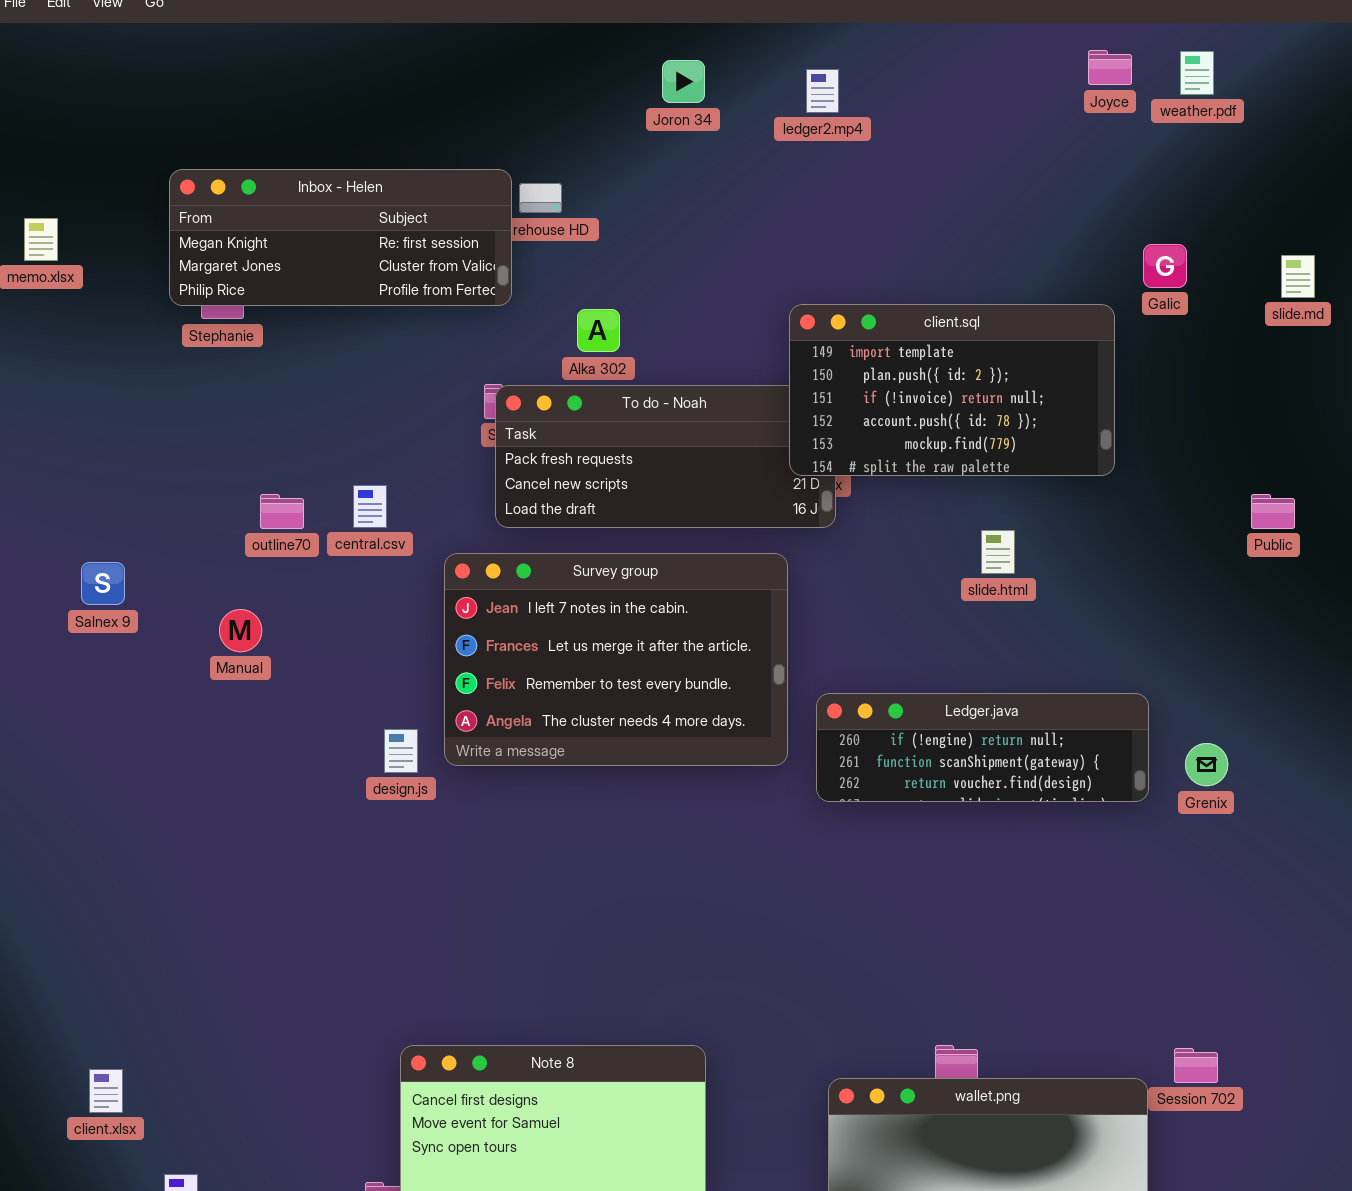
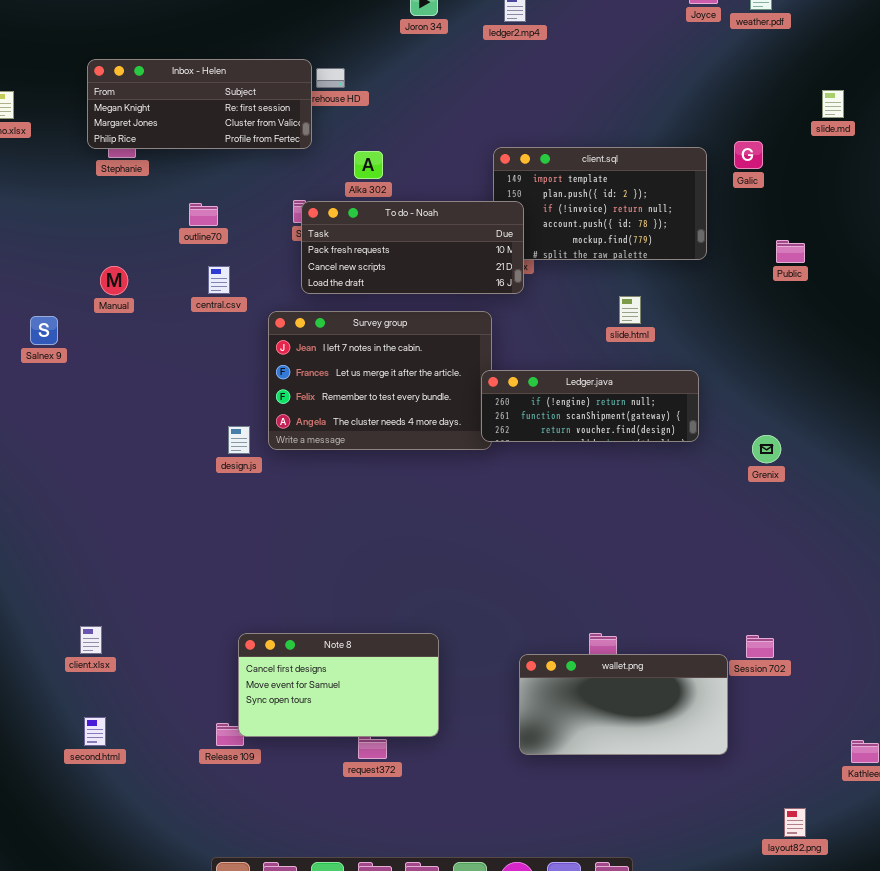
Galic: [1143,244,1187,288] -> [734,141,763,169], moved
slide.md: [1281,255,1315,298] -> [822,90,844,118], moved
To do - Noah: [495,385,836,528] -> [301,201,524,294], raised
outline70: [260,494,304,529] -> [189,203,218,226], moved
Public: [1251,494,1295,529] -> [776,240,805,263], moved
Manual: [219,609,262,652] -> [100,266,128,295], moved
Ledger.java: [816,693,1149,802] -> [481,370,699,442], moved
client.xlsx: [89,1069,123,1113] -> [80,626,102,654], moved

